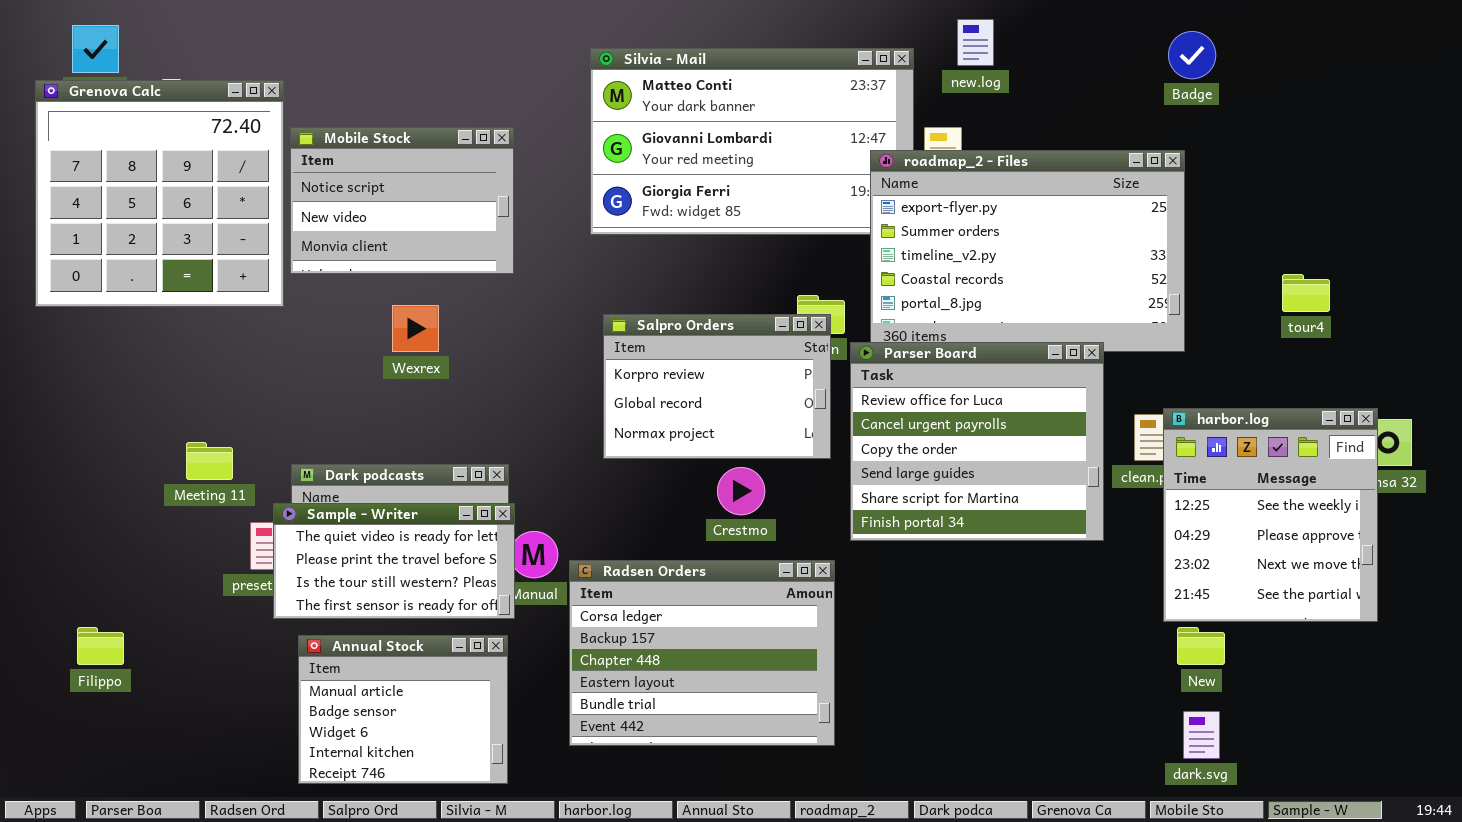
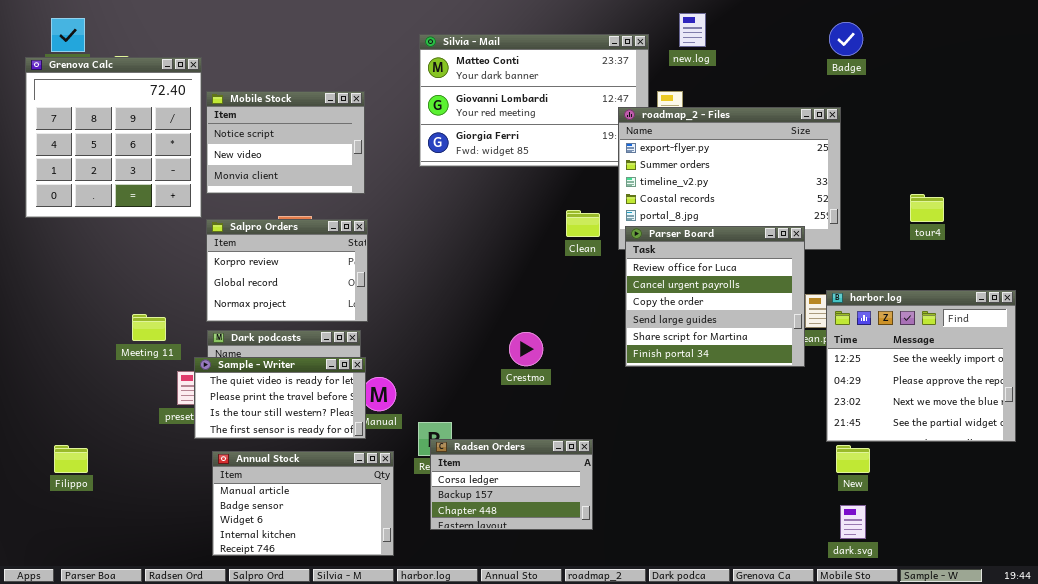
Salpro Orders: [603,314,831,459] -> [206,219,368,322], moved
Parser Board: [850,342,1104,541] -> [625,226,805,367], moved
harbor.log: [1163,408,1378,622] -> [826,290,1016,442], resized
Radsen Orders: [569,560,835,746] -> [430,439,593,530], resized
Annual Stock: [298,635,508,784] -> [212,451,394,556], resized

